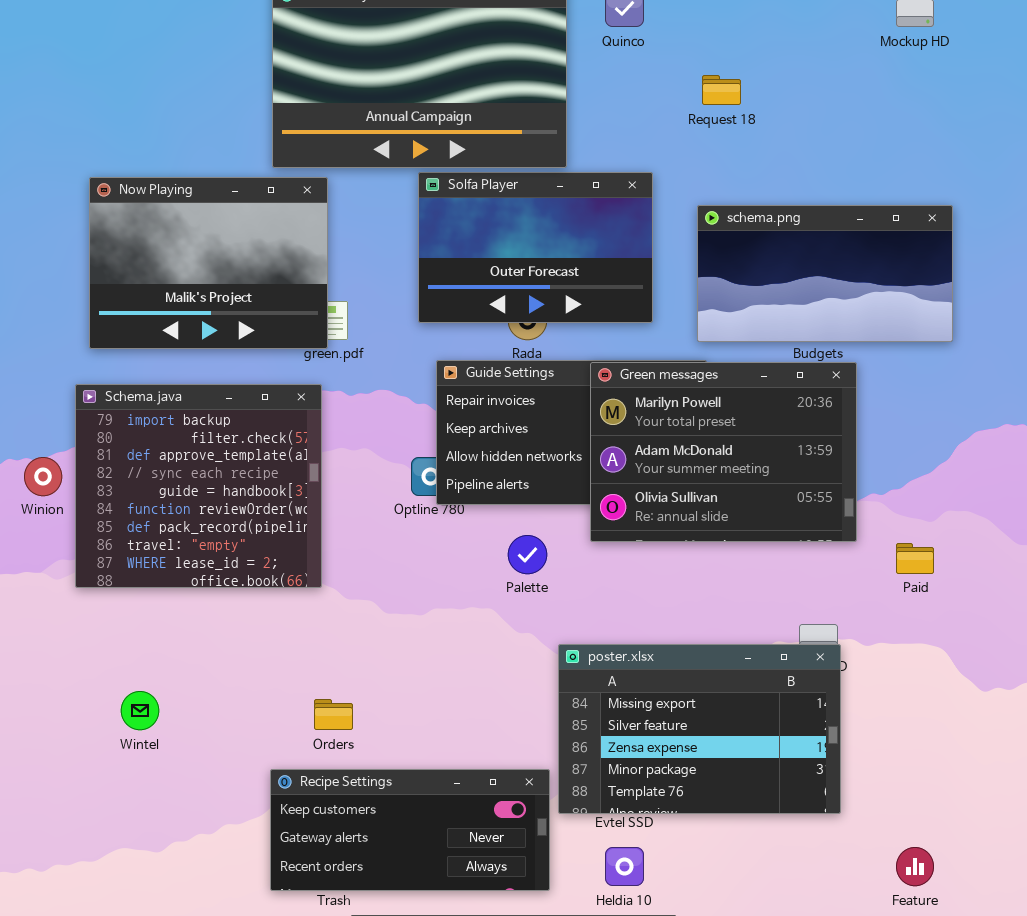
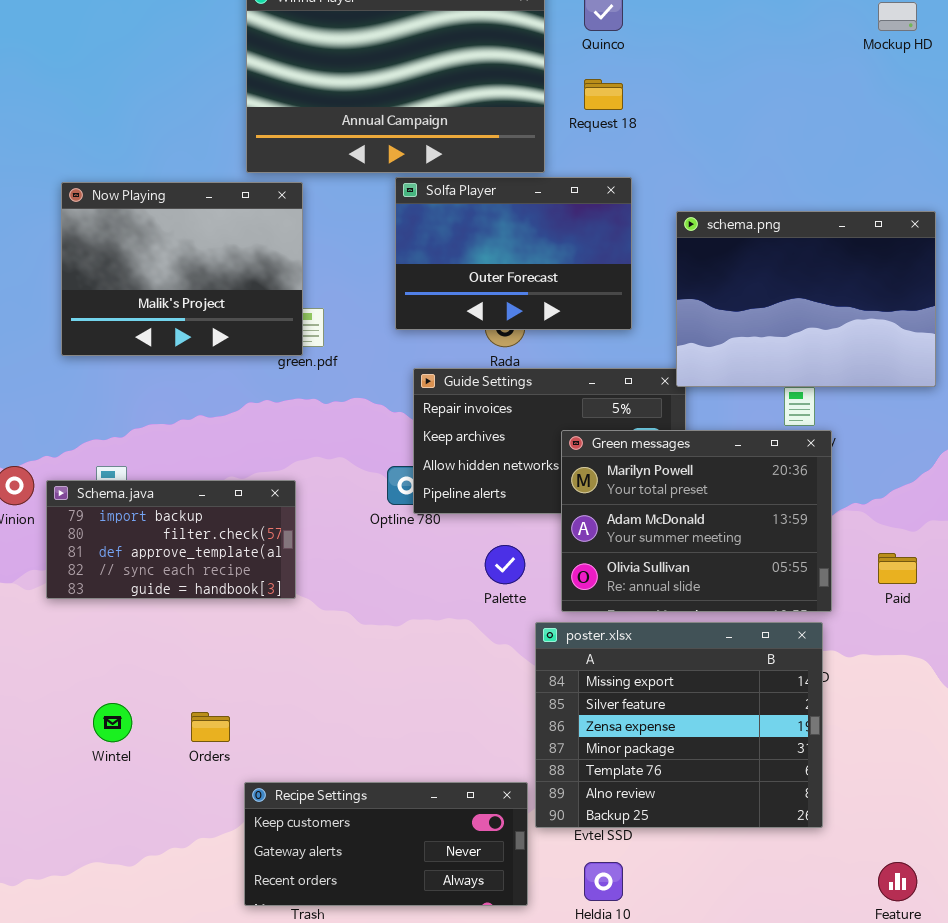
Request 18: [702,75,741,105] -> [584,79,623,110], moved
schema.png: [697,205,953,342] -> [676,211,936,387], resized
Green messages: [590,362,857,542] -> [561,430,832,612], moved
Schema.java: [75,384,322,588] -> [46,480,296,599], resized
poster.xlsx: [558,644,841,814] -> [535,622,823,828], resized
Orders: [314,699,353,730] -> [191,712,230,742], moved

